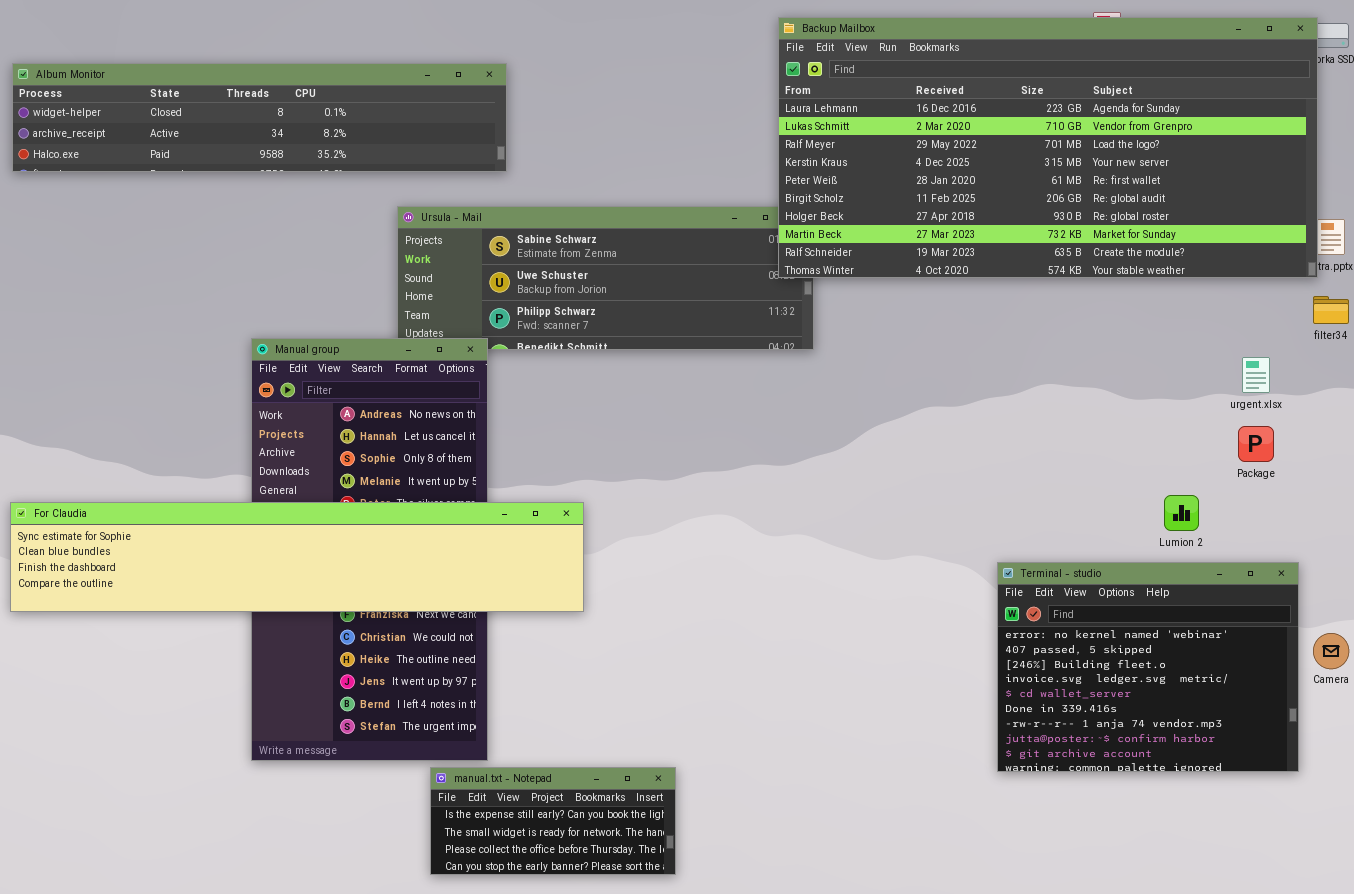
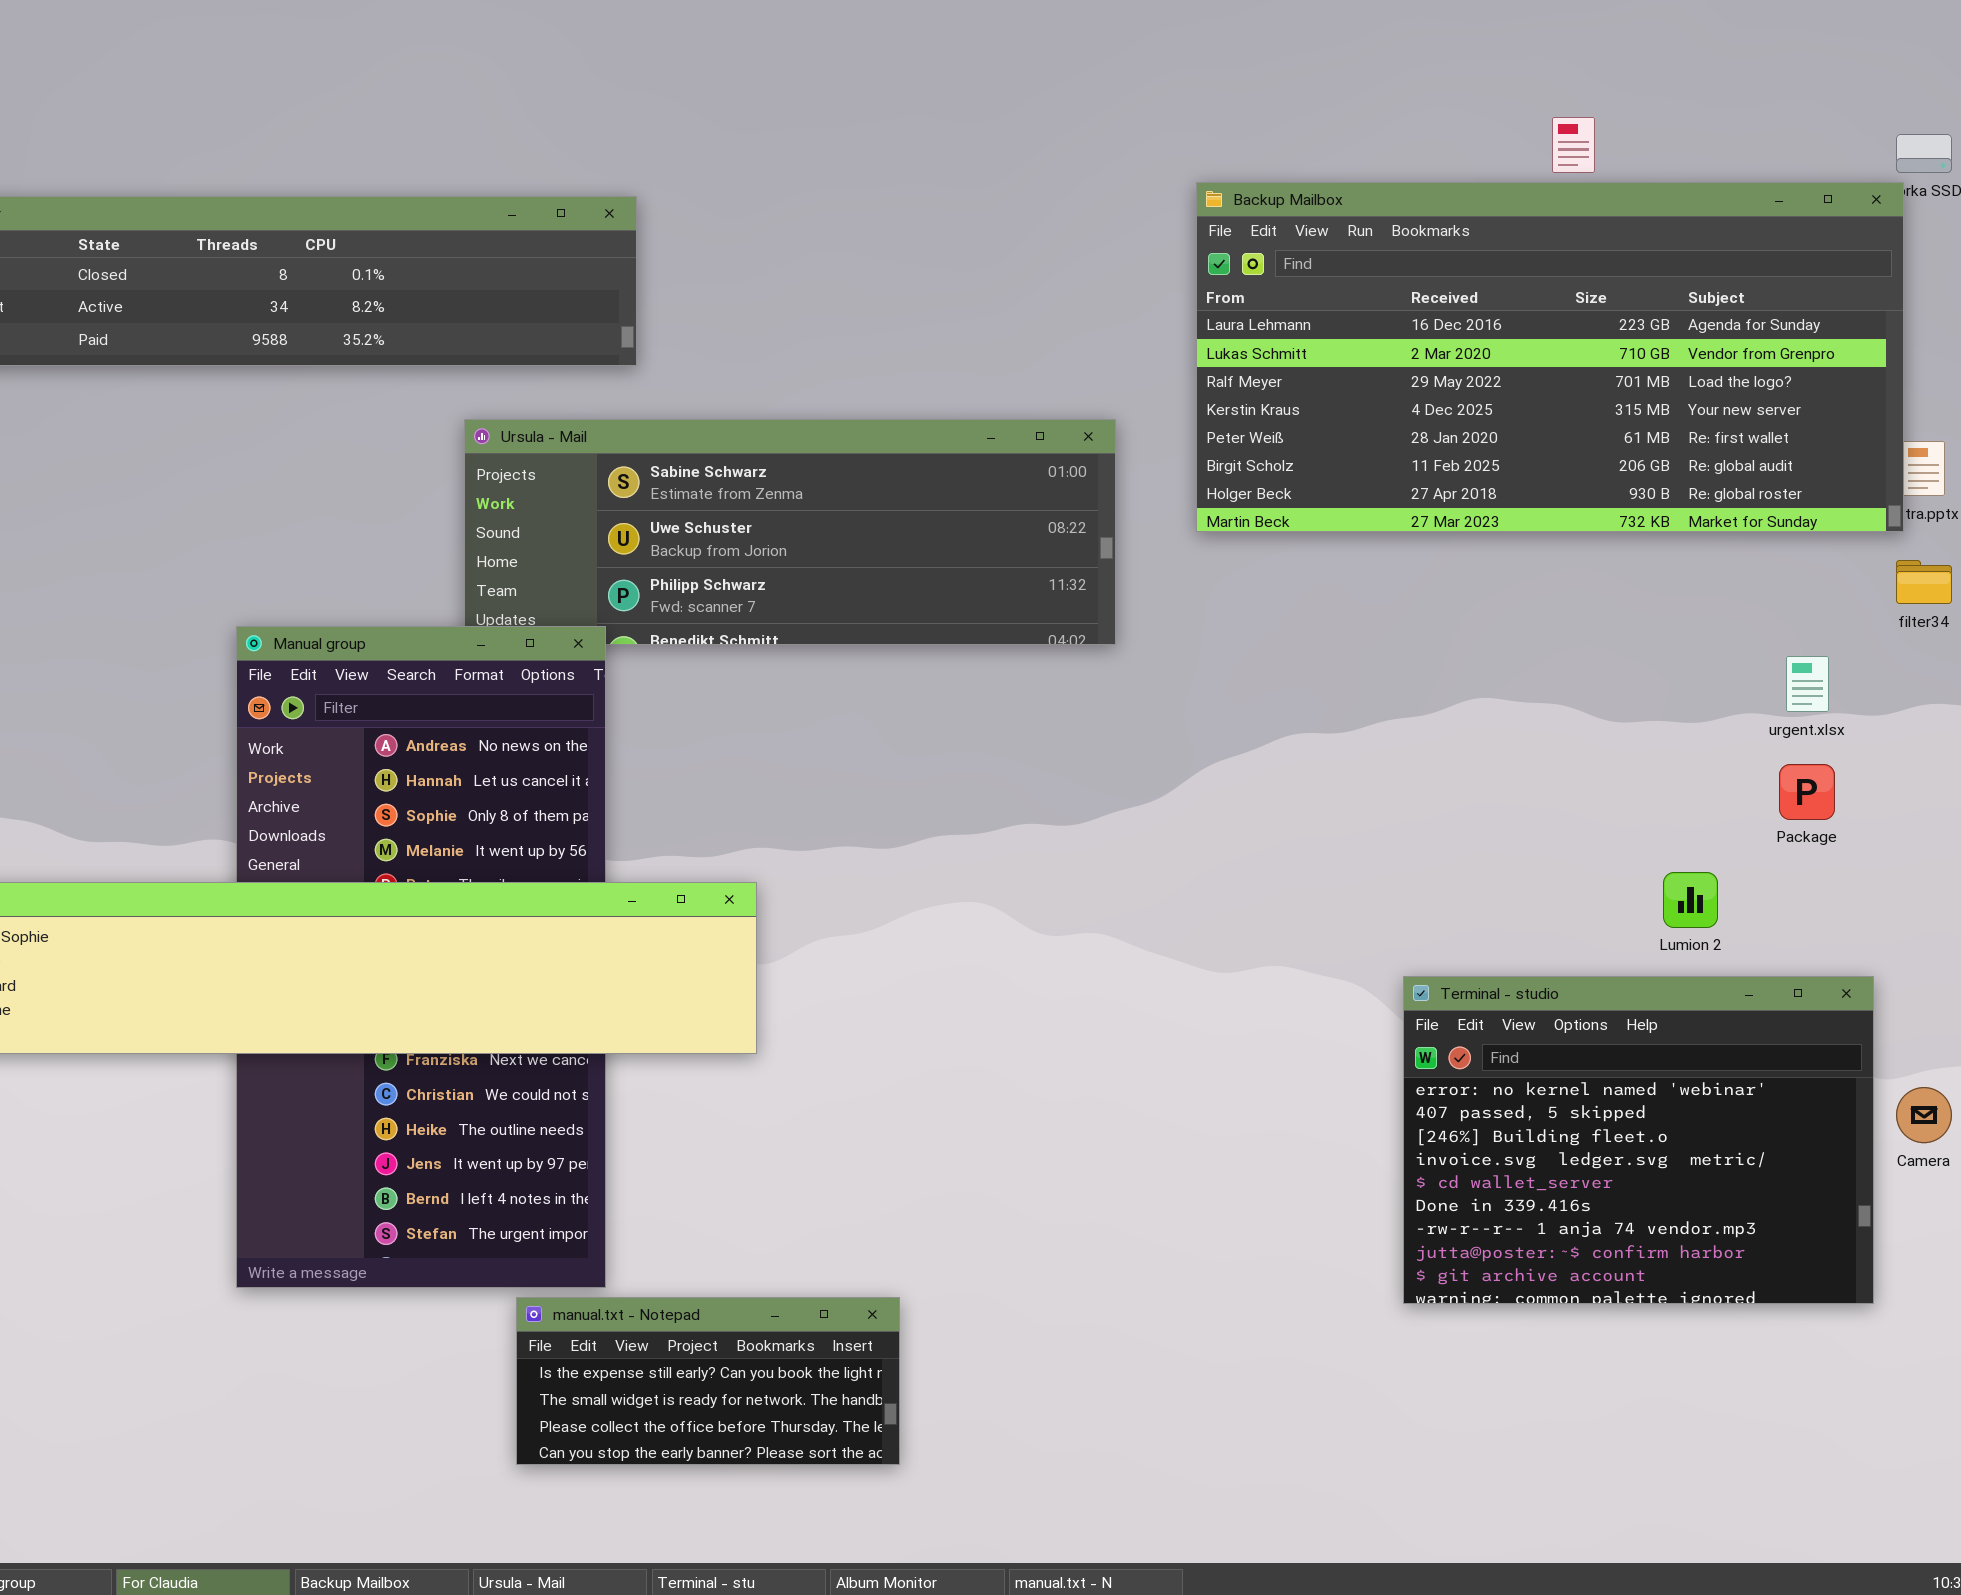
Backup Mailbox: [778,17,1318,278] -> [1196,182,1904,532], resized

